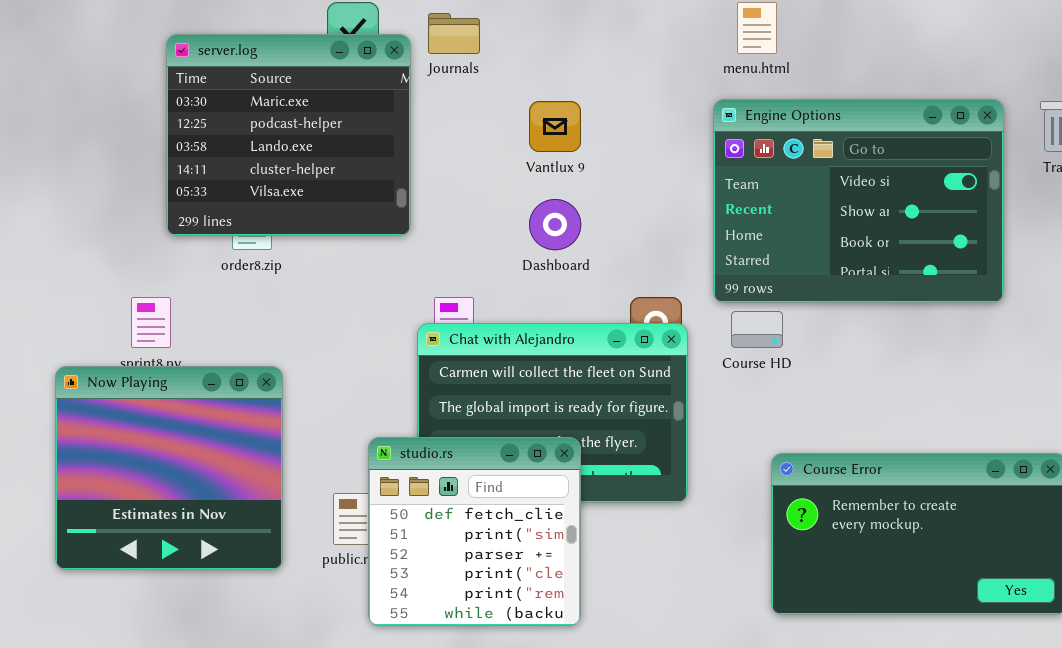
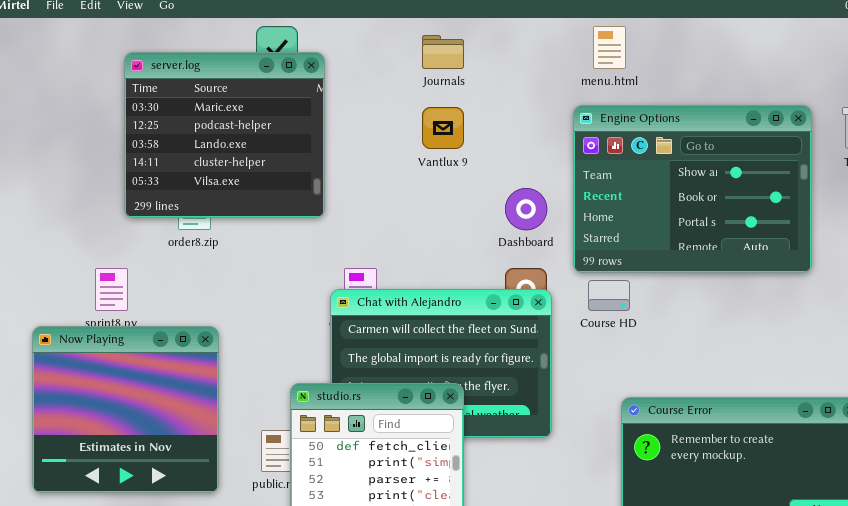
Journals: [428,13,480,54] -> [422,35,464,69], moved
Engine Options: [713,99,1004,303] -> [573,105,812,273], scrolled down 1 row
Dashboard: [529,199,581,250] -> [505,188,547,230], moved

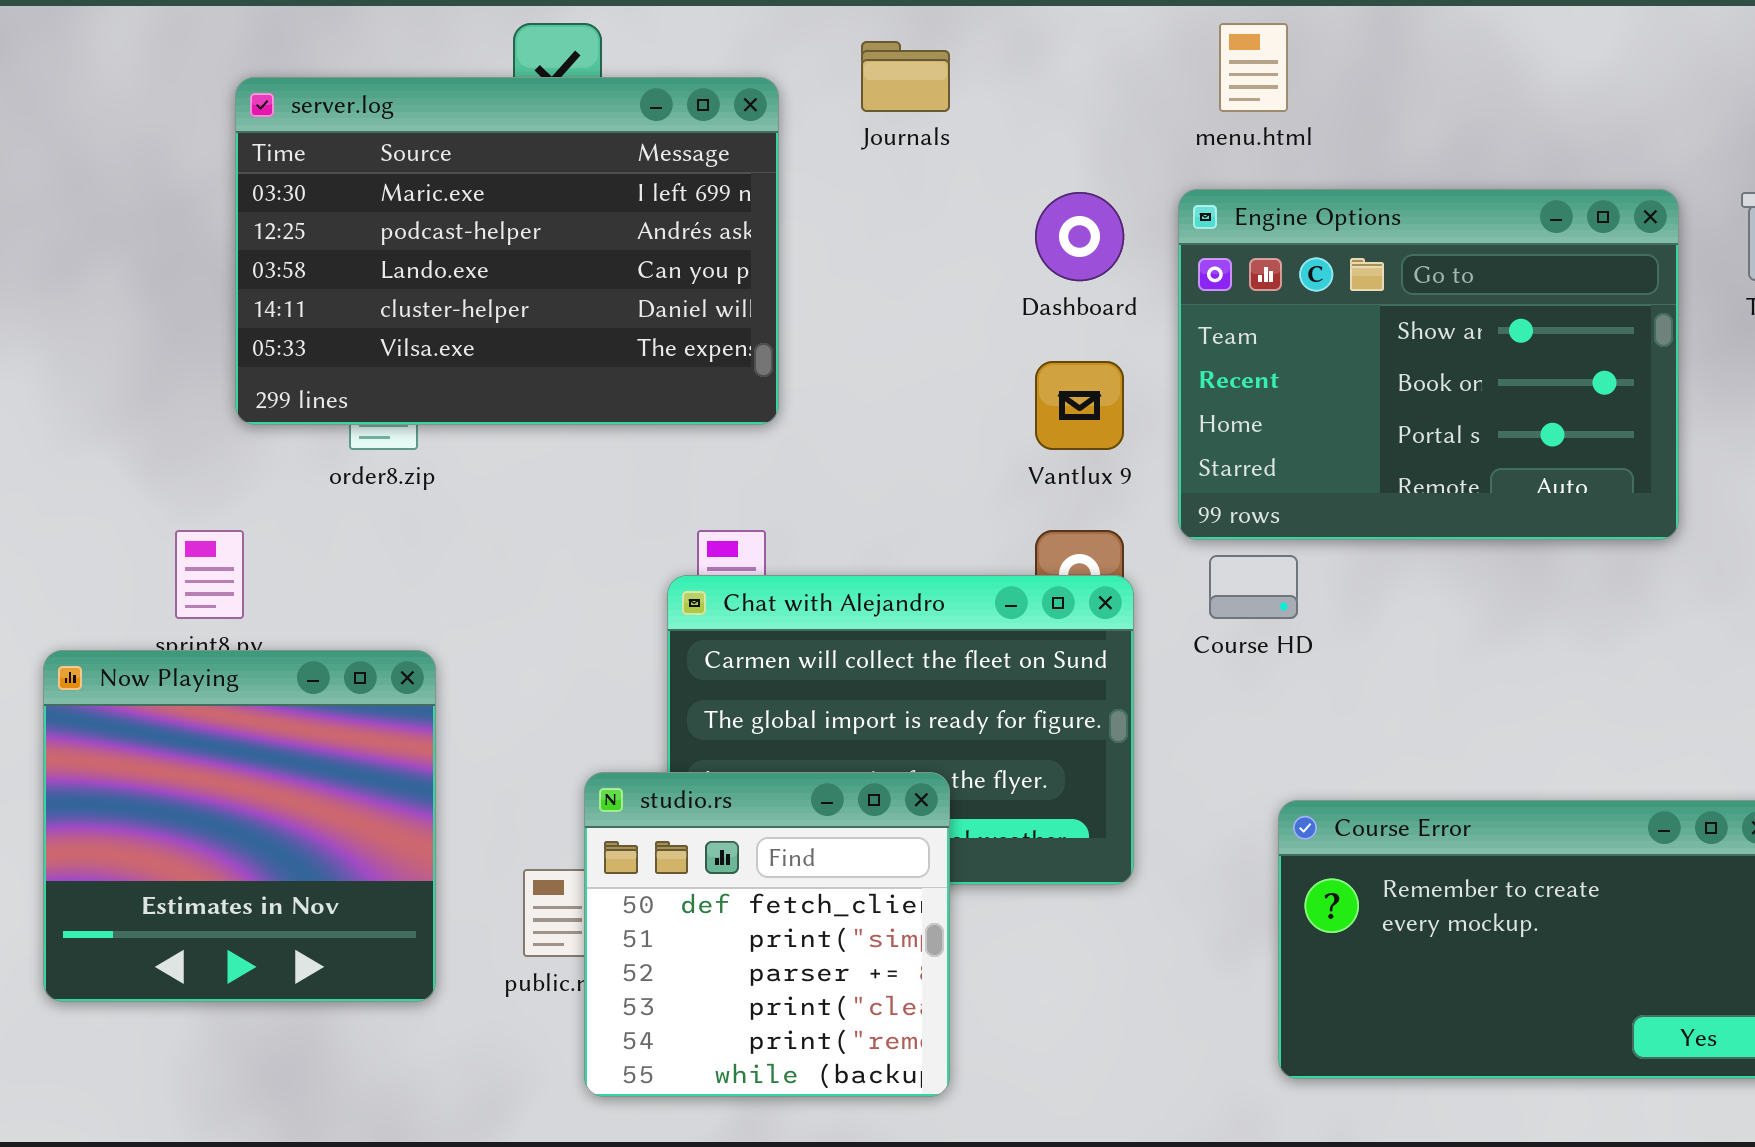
server.log: [124,52,325,218] -> [235,77,779,425], resized
Vantlux 9: [422,107,464,149] -> [1035,361,1124,450], moved
Dashboard: [505,188,547,230] -> [1035,192,1124,281], moved

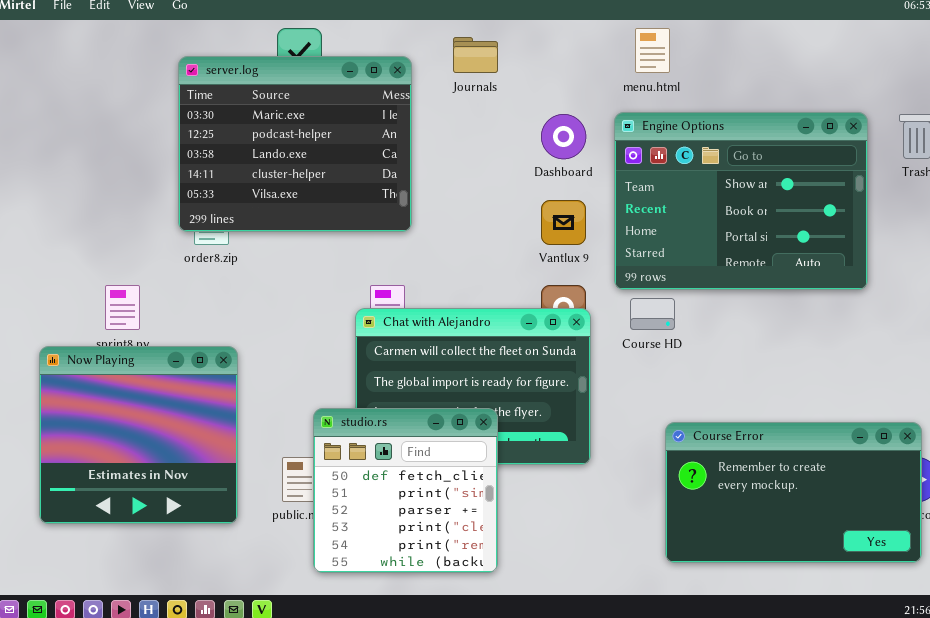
server.log: [235,77,779,425] -> [178,56,412,232], resized

